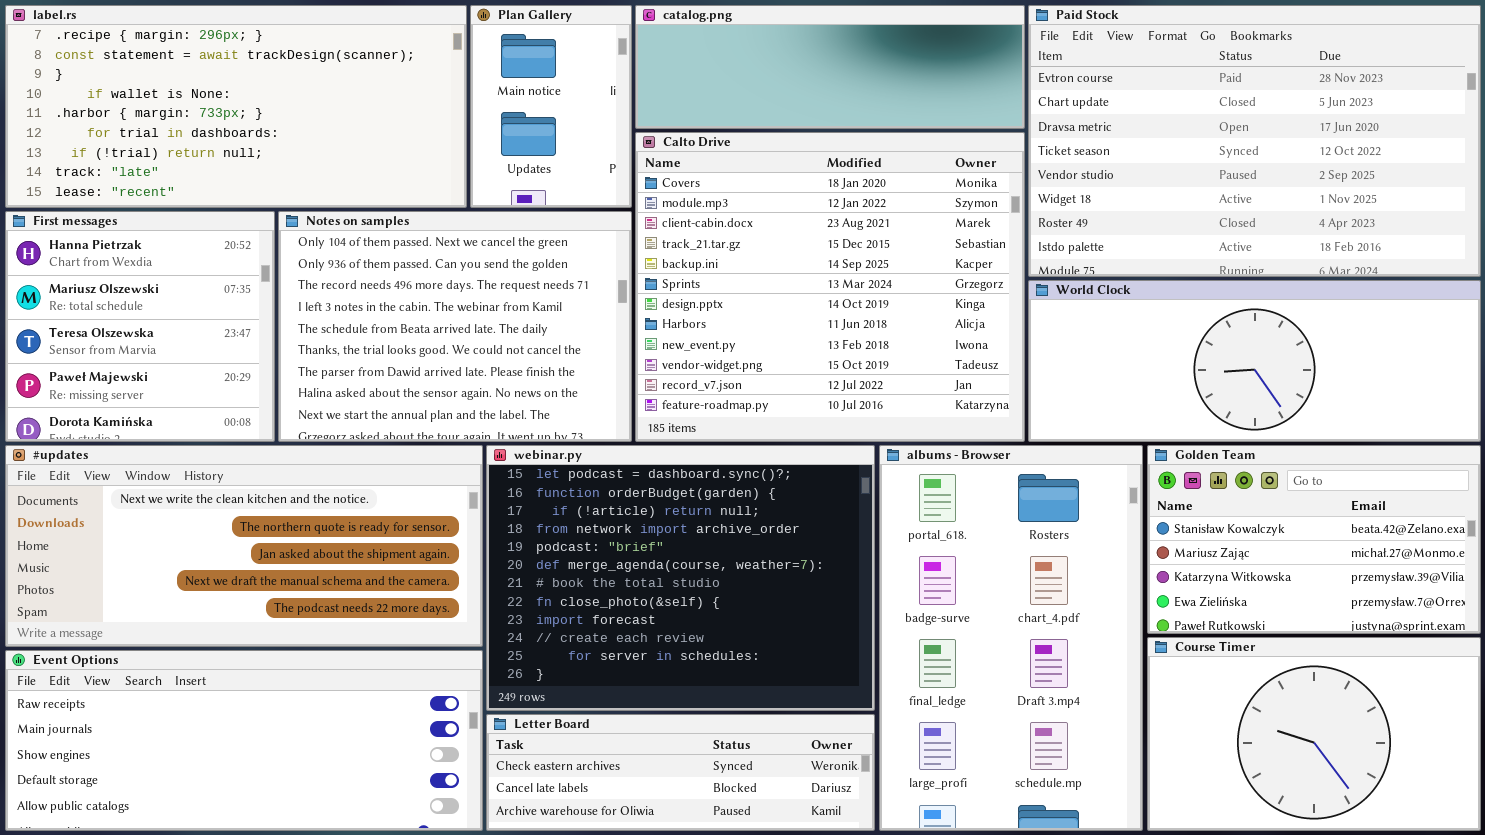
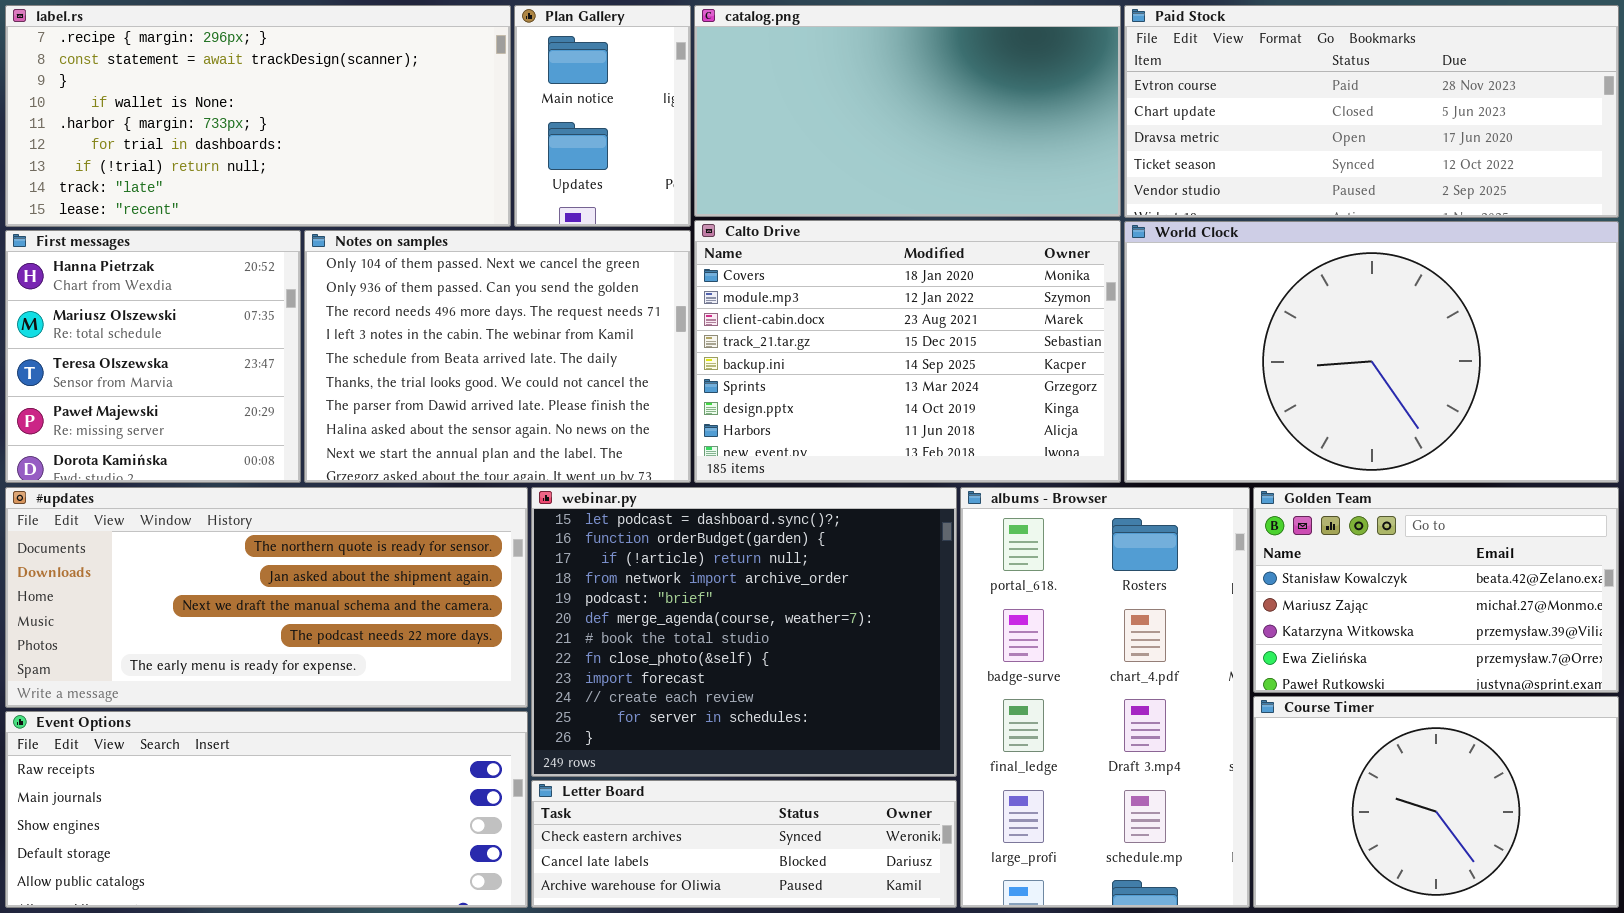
catalog.png: [635,5,1025,129] -> [694,5,1121,217], resized
Paid Stock: [1028,5,1481,277] -> [1124,5,1619,218], resized
Calto Drive: [635,132,1025,442] -> [694,220,1121,483], resized
World Clock: [1028,280,1481,442] -> [1124,221,1619,483], resized
#updates: [5,445,483,647] -> [5,487,528,708], scrolled down 1 row

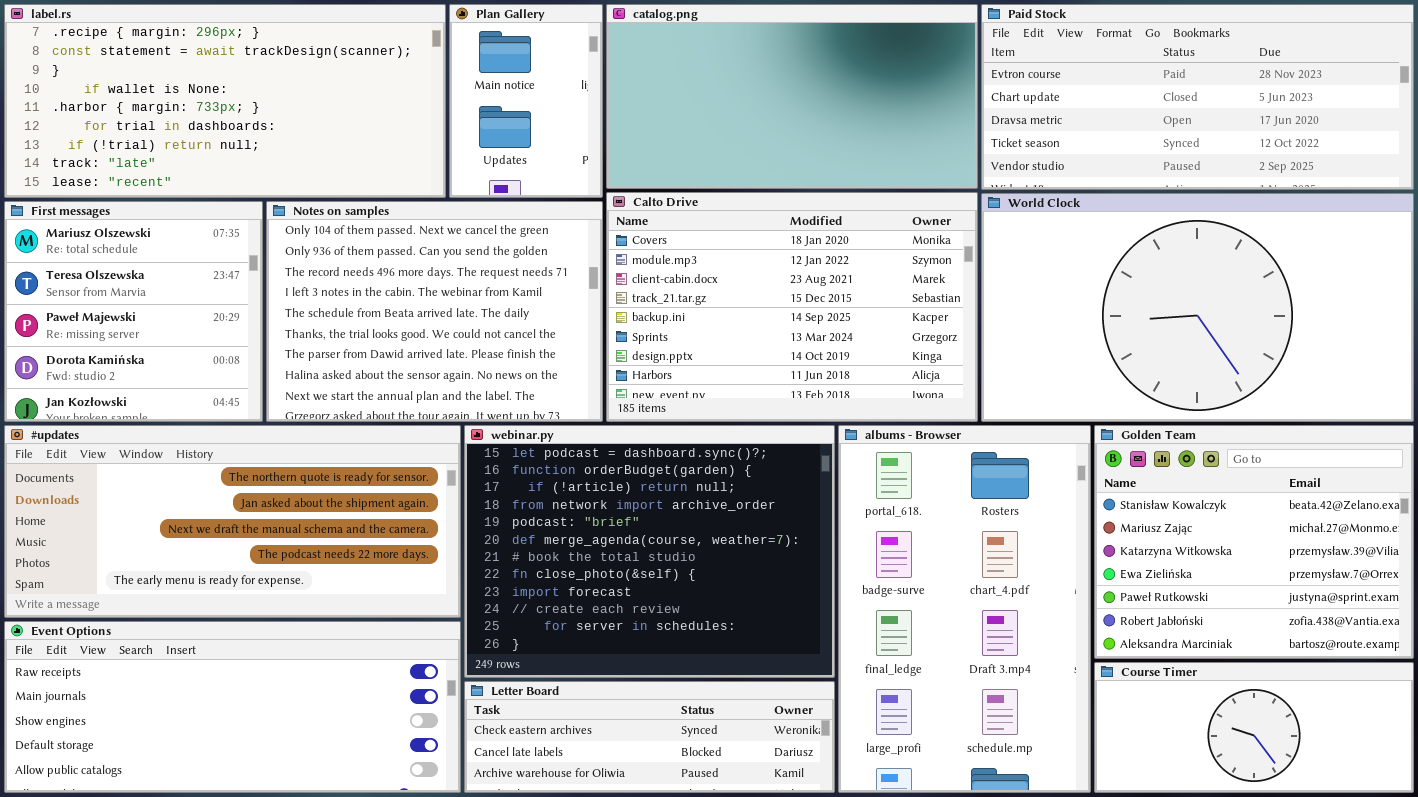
First messages: [5,230,301,483] -> [4,201,263,422], scrolled down 1 row
Golden Team: [1253,487,1619,693] -> [1094,425,1414,659], resized
Course Timer: [1253,696,1619,908] -> [1094,662,1414,793], resized

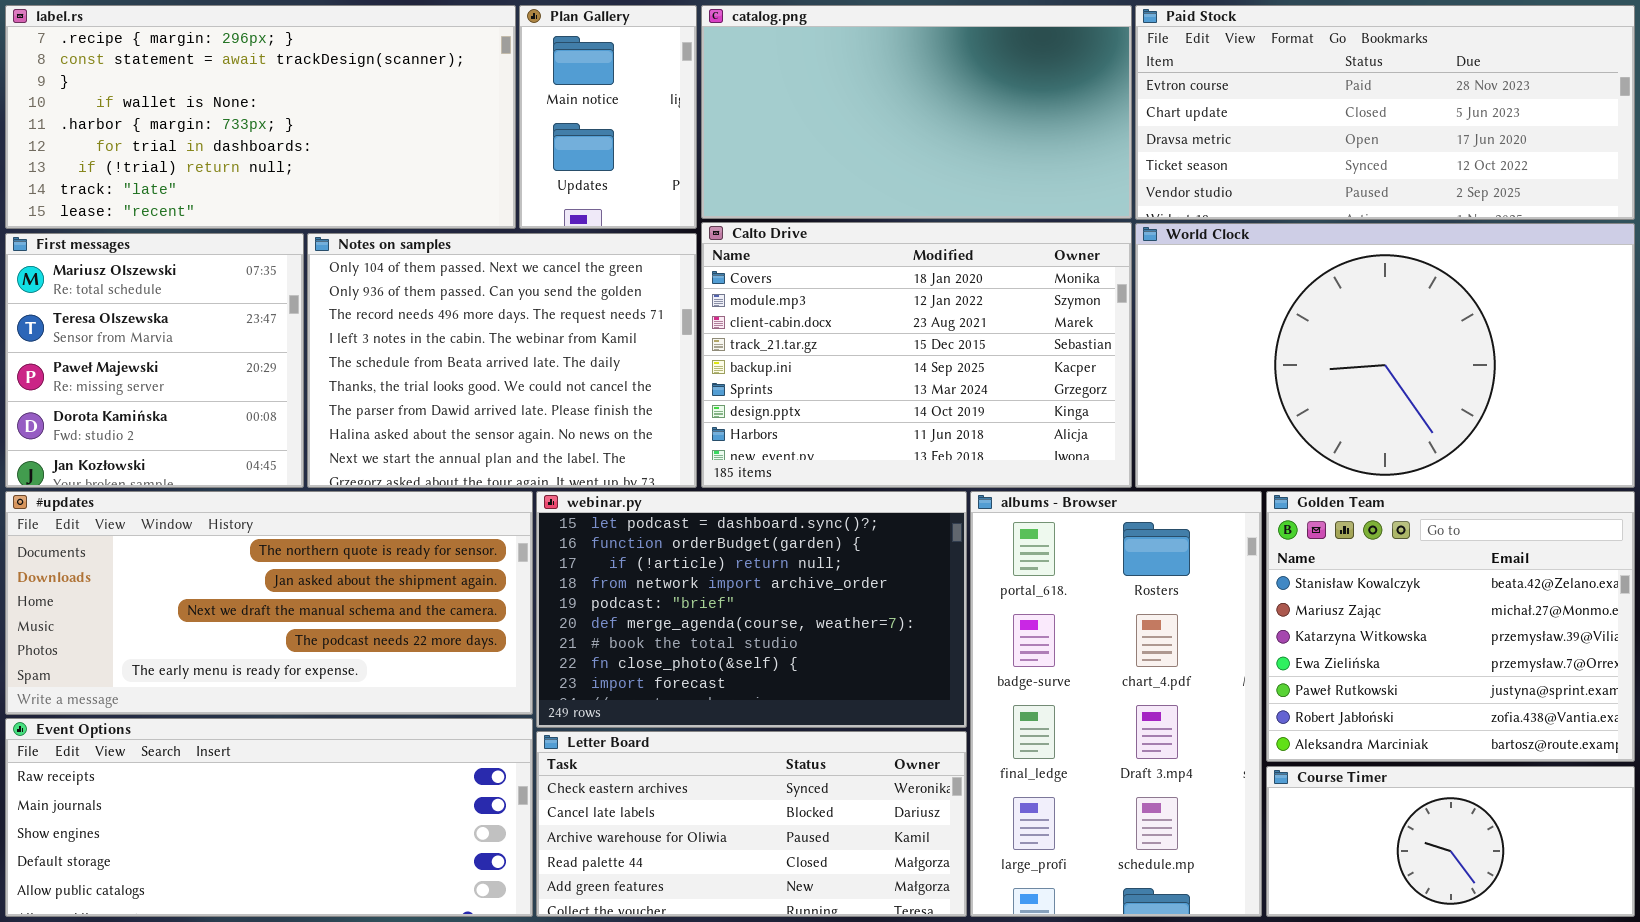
webinar.py: [464,425,835,678] -> [536,491,967,728], resized
Letter Board: [464,681,835,793] -> [536,731,967,917], resized

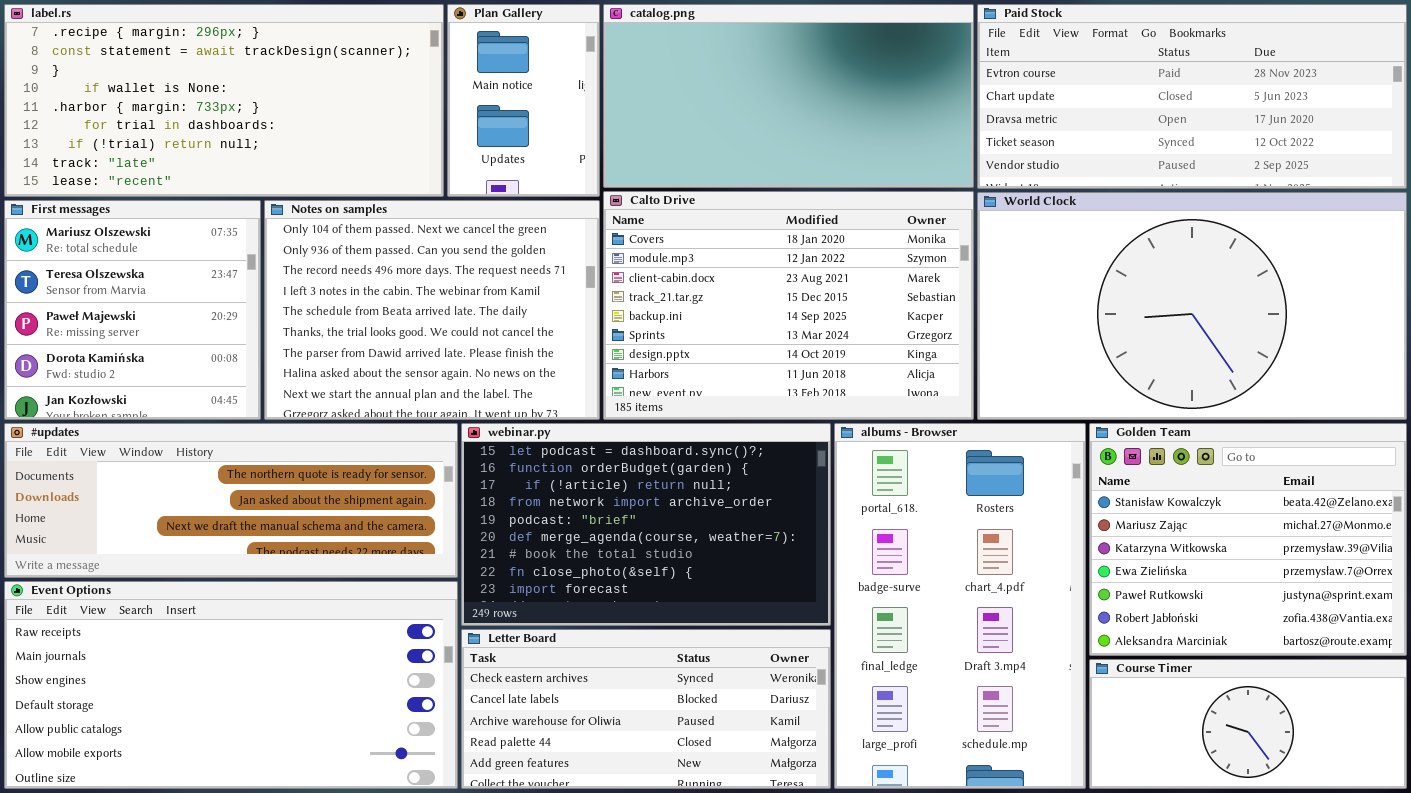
#updates: [5,491,533,715] -> [4,423,458,578], resized
Event Options: [5,718,533,917] -> [4,581,458,789], resized

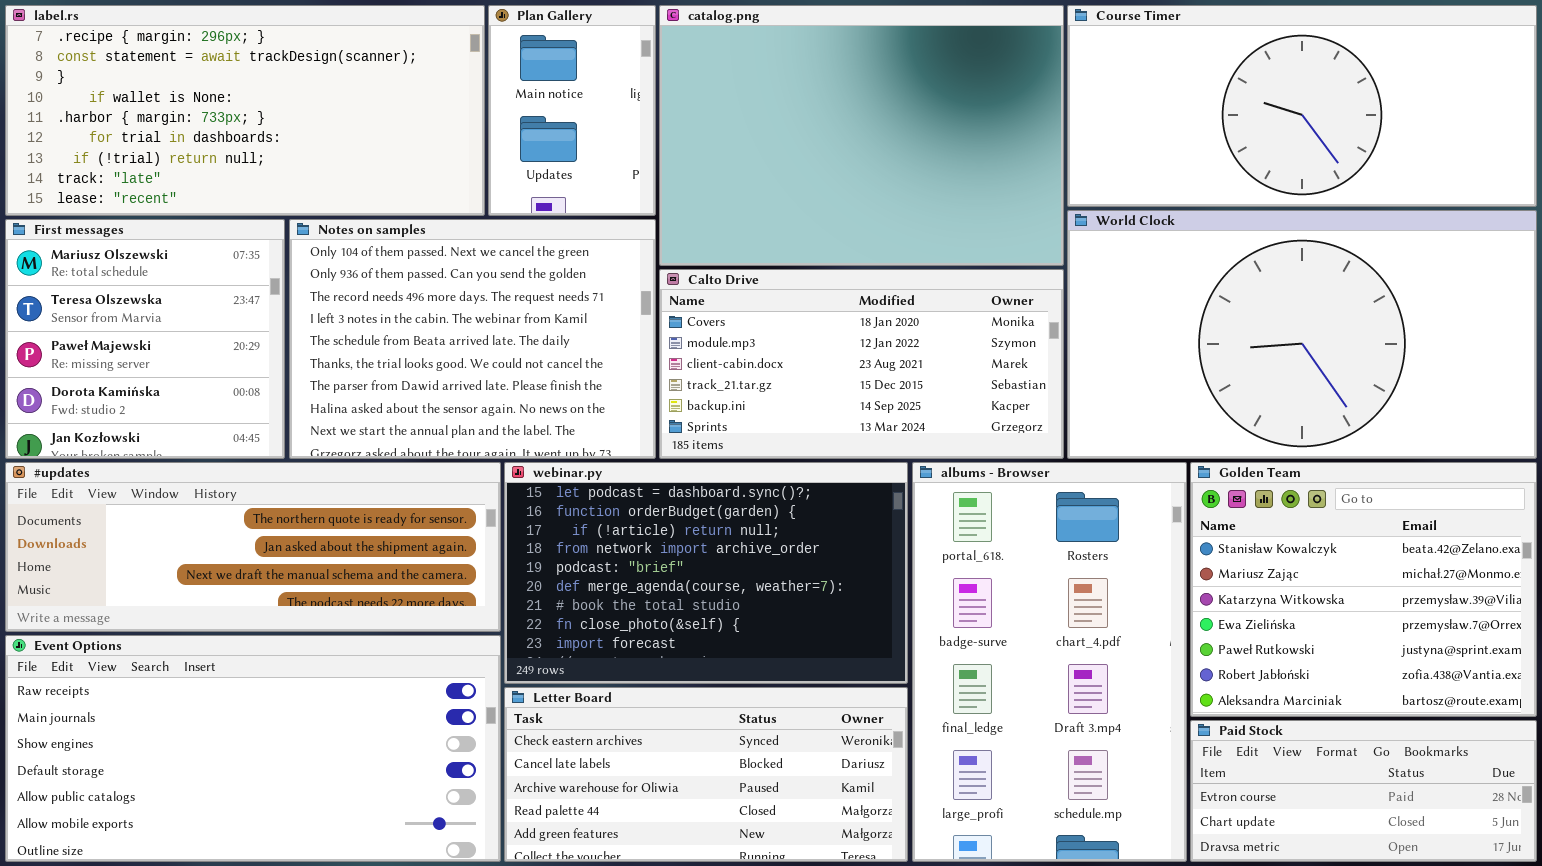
catalog.png: [603,4,974,188] -> [659,5,1064,266], resized
Paid Stock: [977,4,1407,189] -> [1190,720,1537,862], moved, resized
Calto Drive: [603,191,974,420] -> [659,269,1064,459], resized
Course Timer: [1089,659,1407,789] -> [1067,5,1537,207], moved, resized

